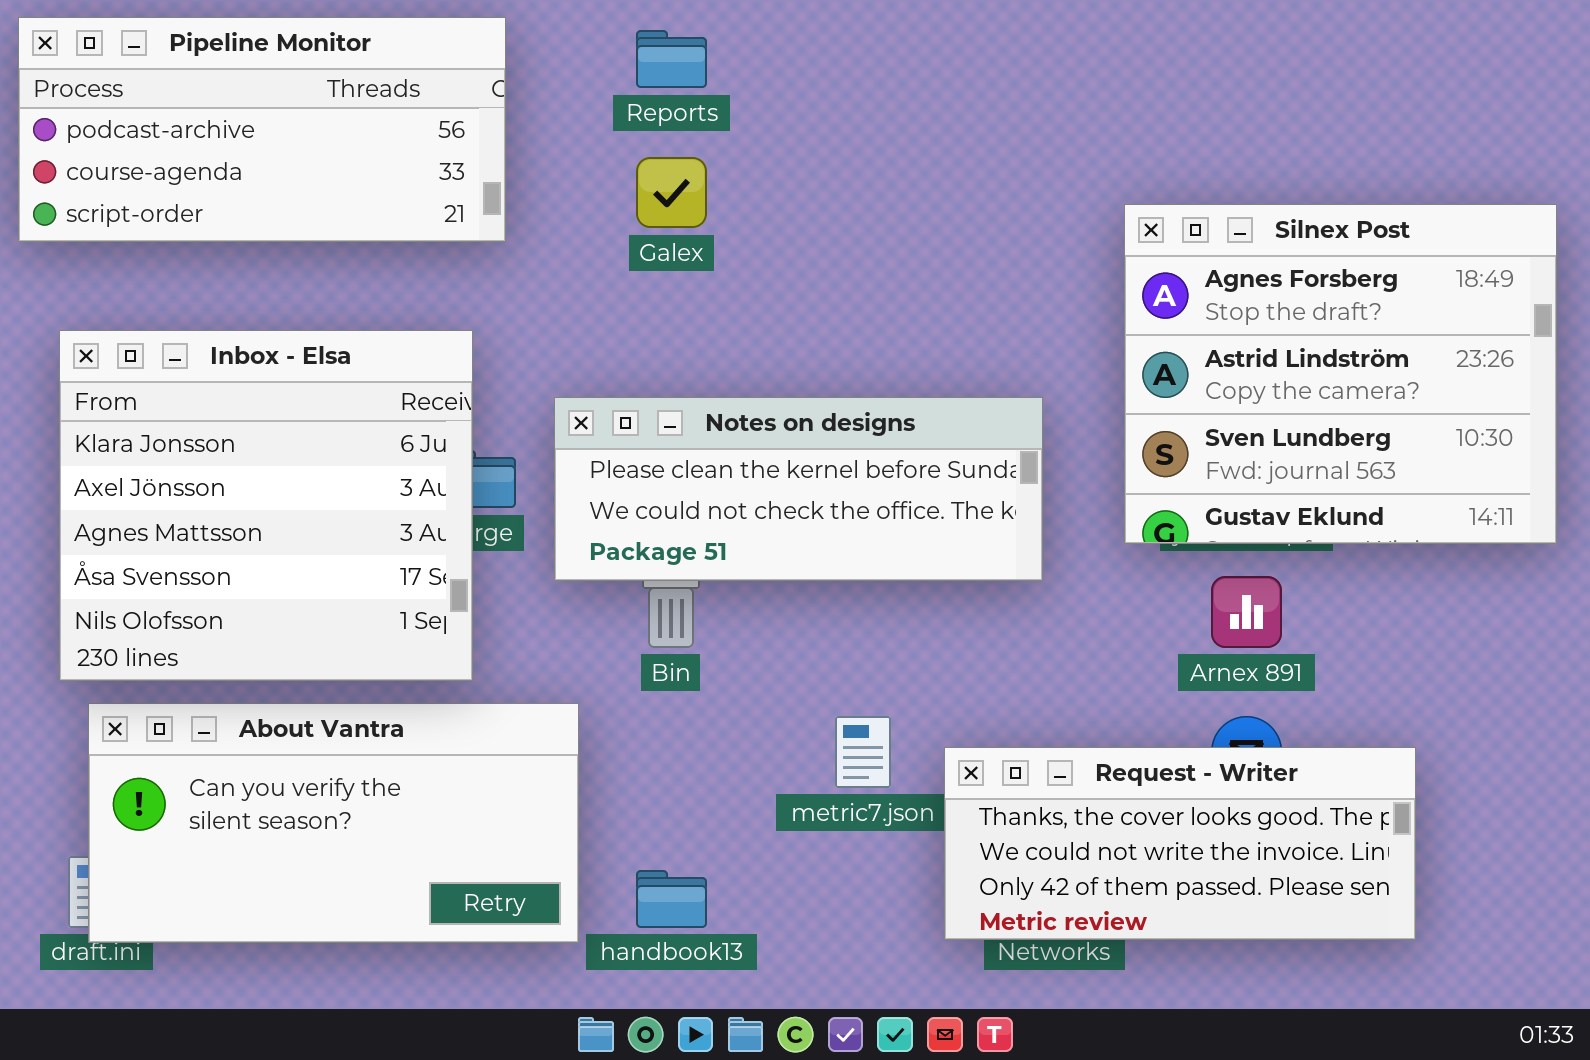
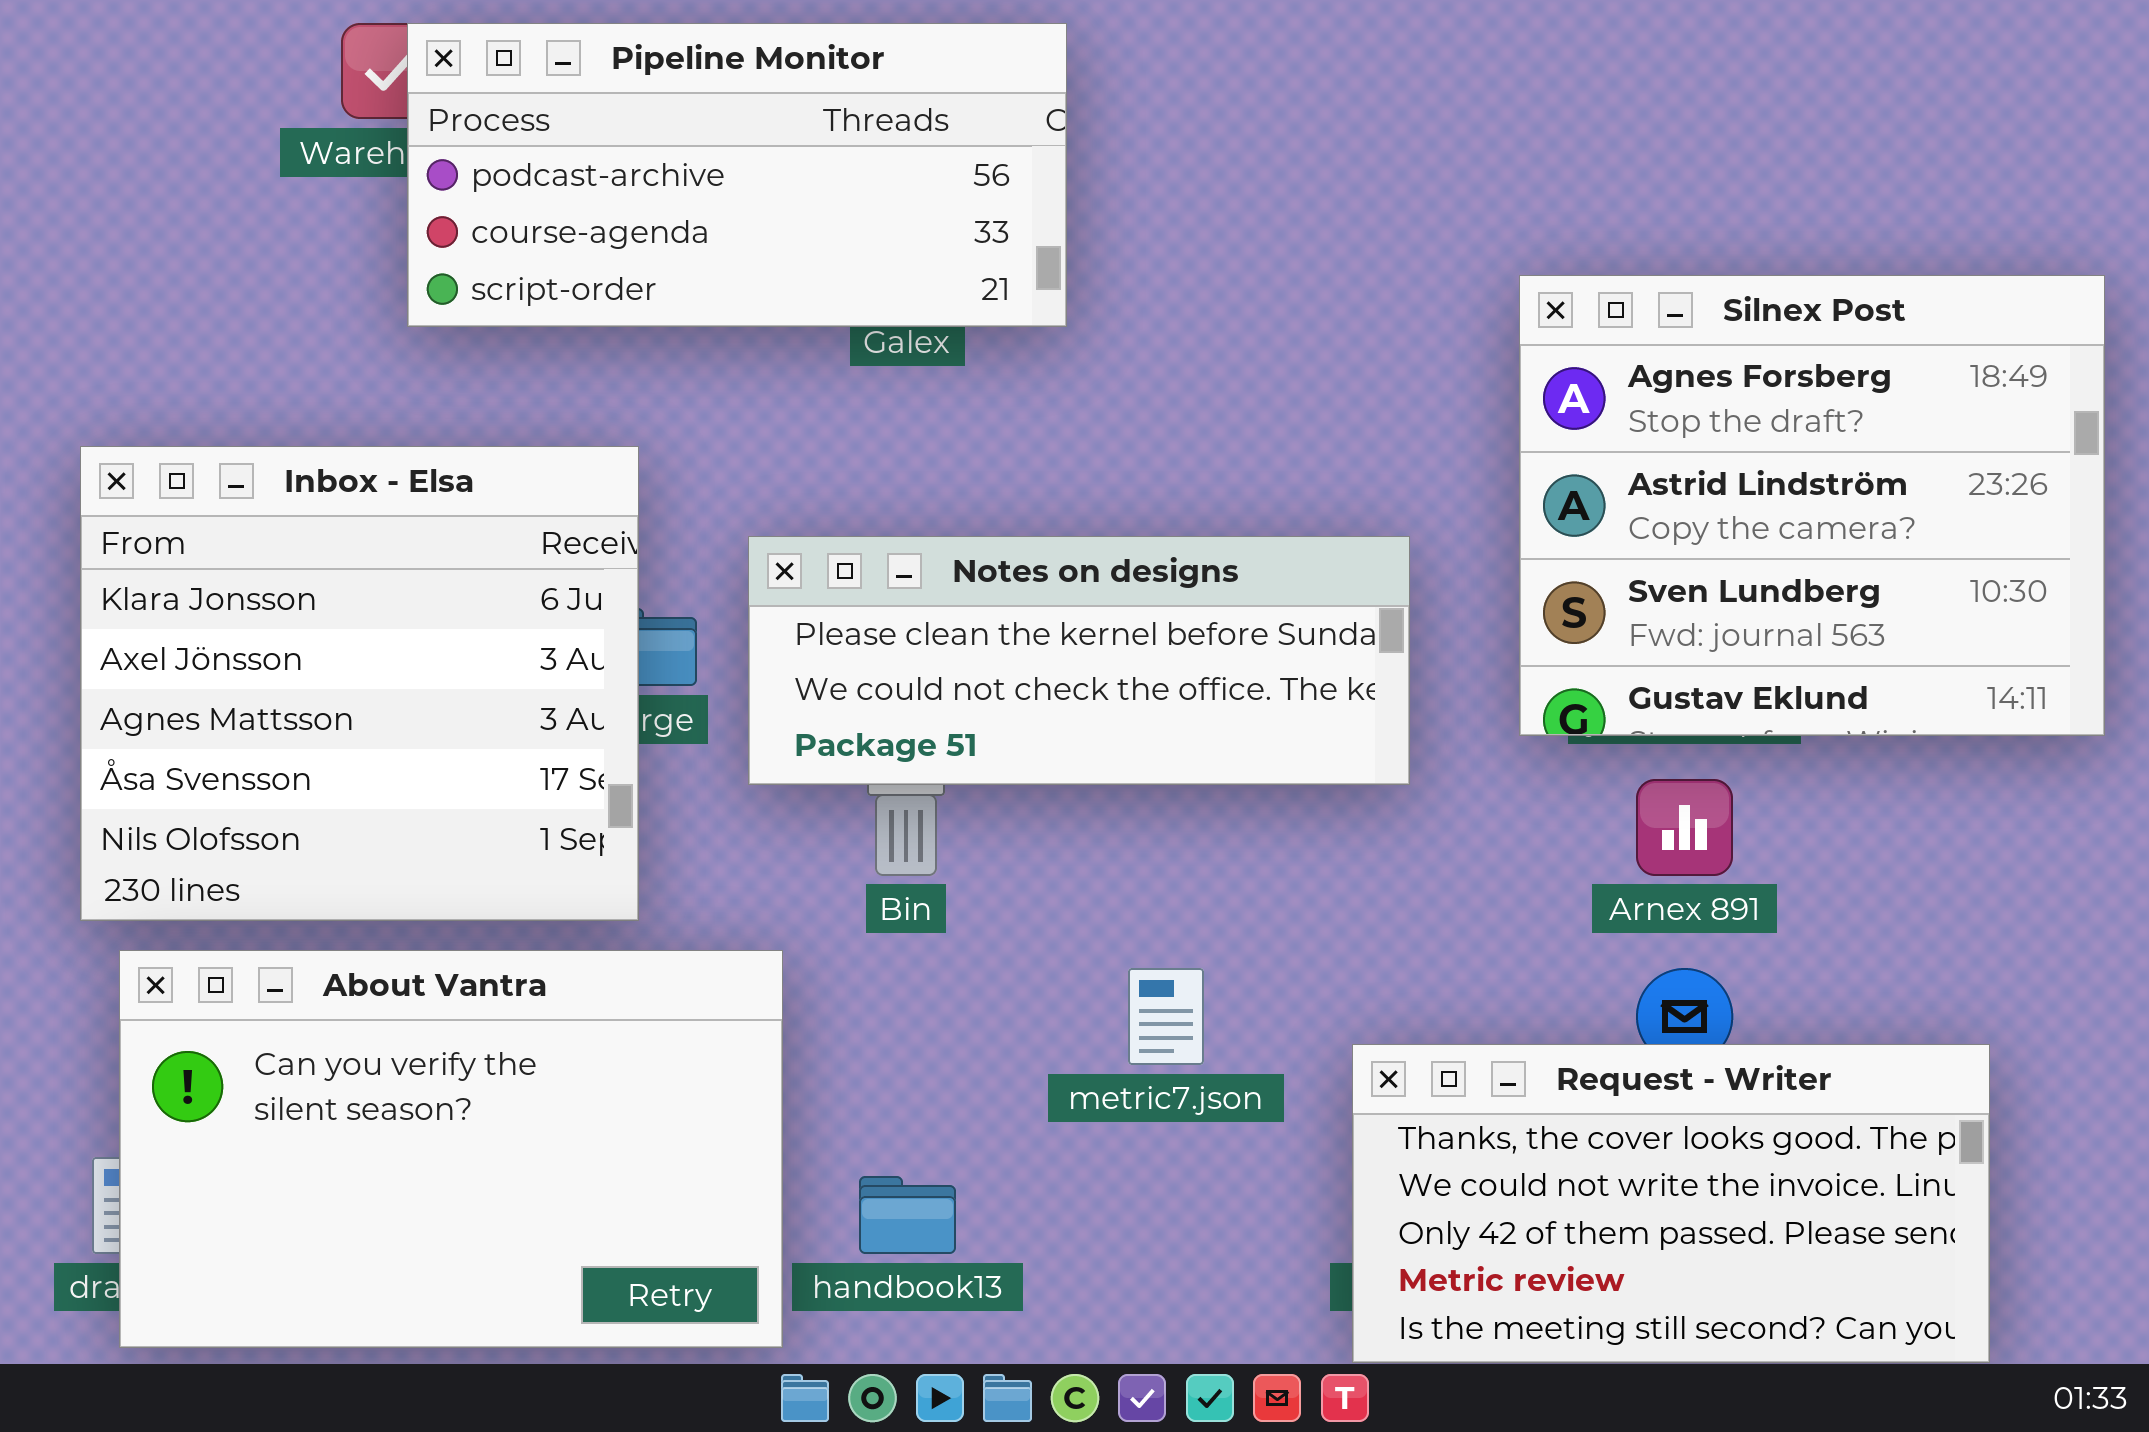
Pipeline Monitor: [18,17,506,242] -> [407,23,1067,327], moved
About Vantra: [88,703,579,943] -> [119,950,783,1348], resized
Request - Writer: [944,747,1416,940] -> [1352,1044,1990,1363], moved, resized

